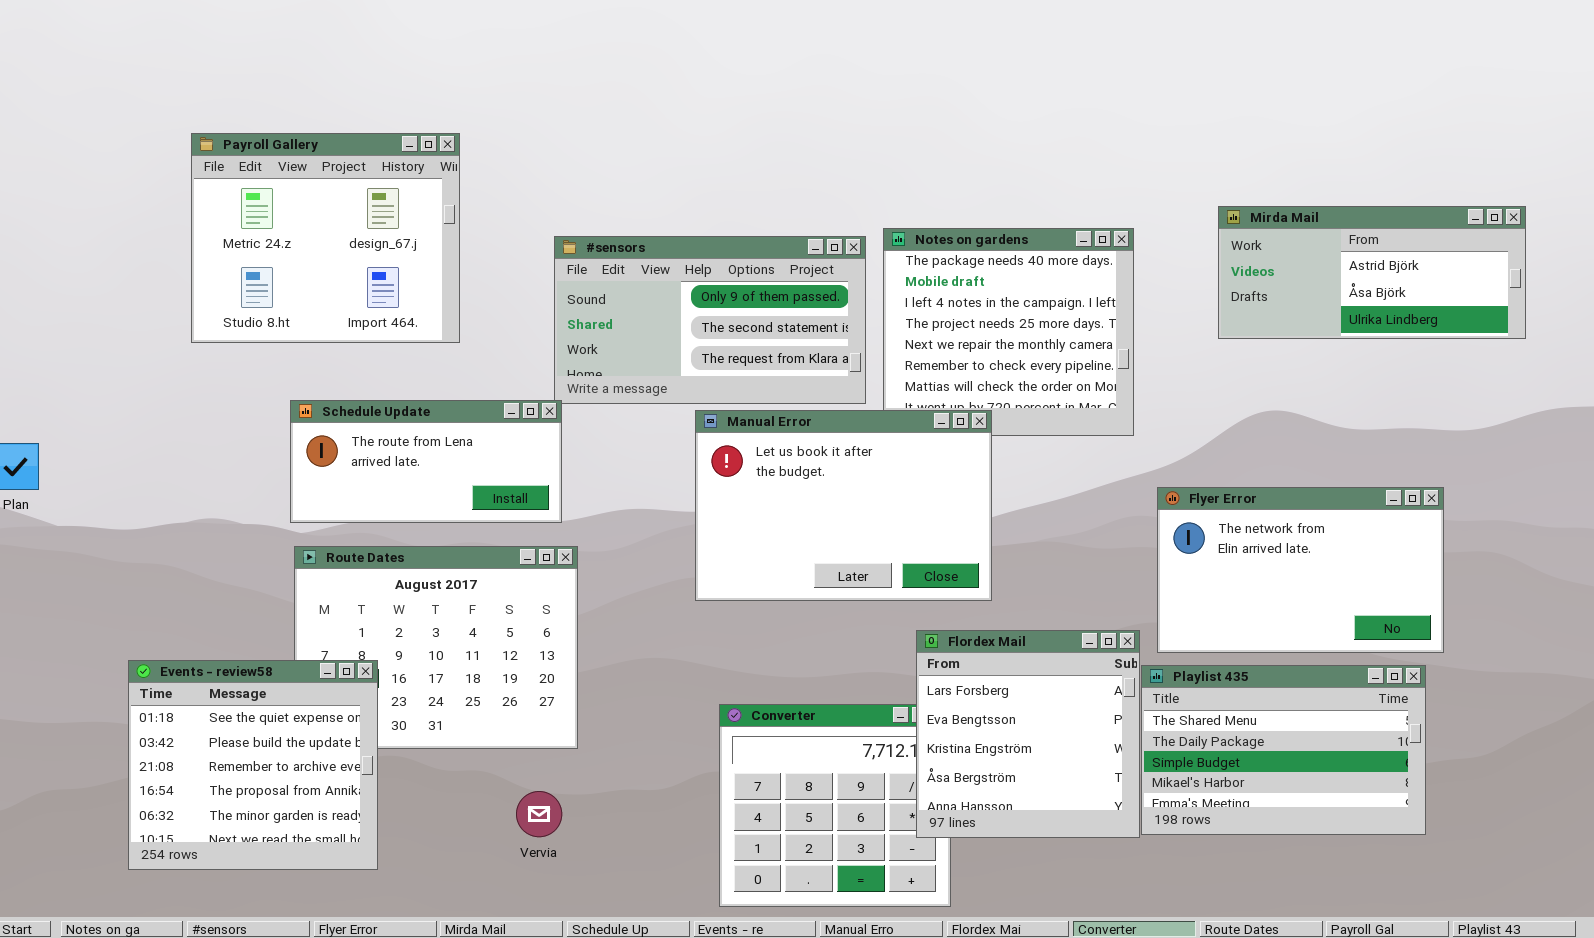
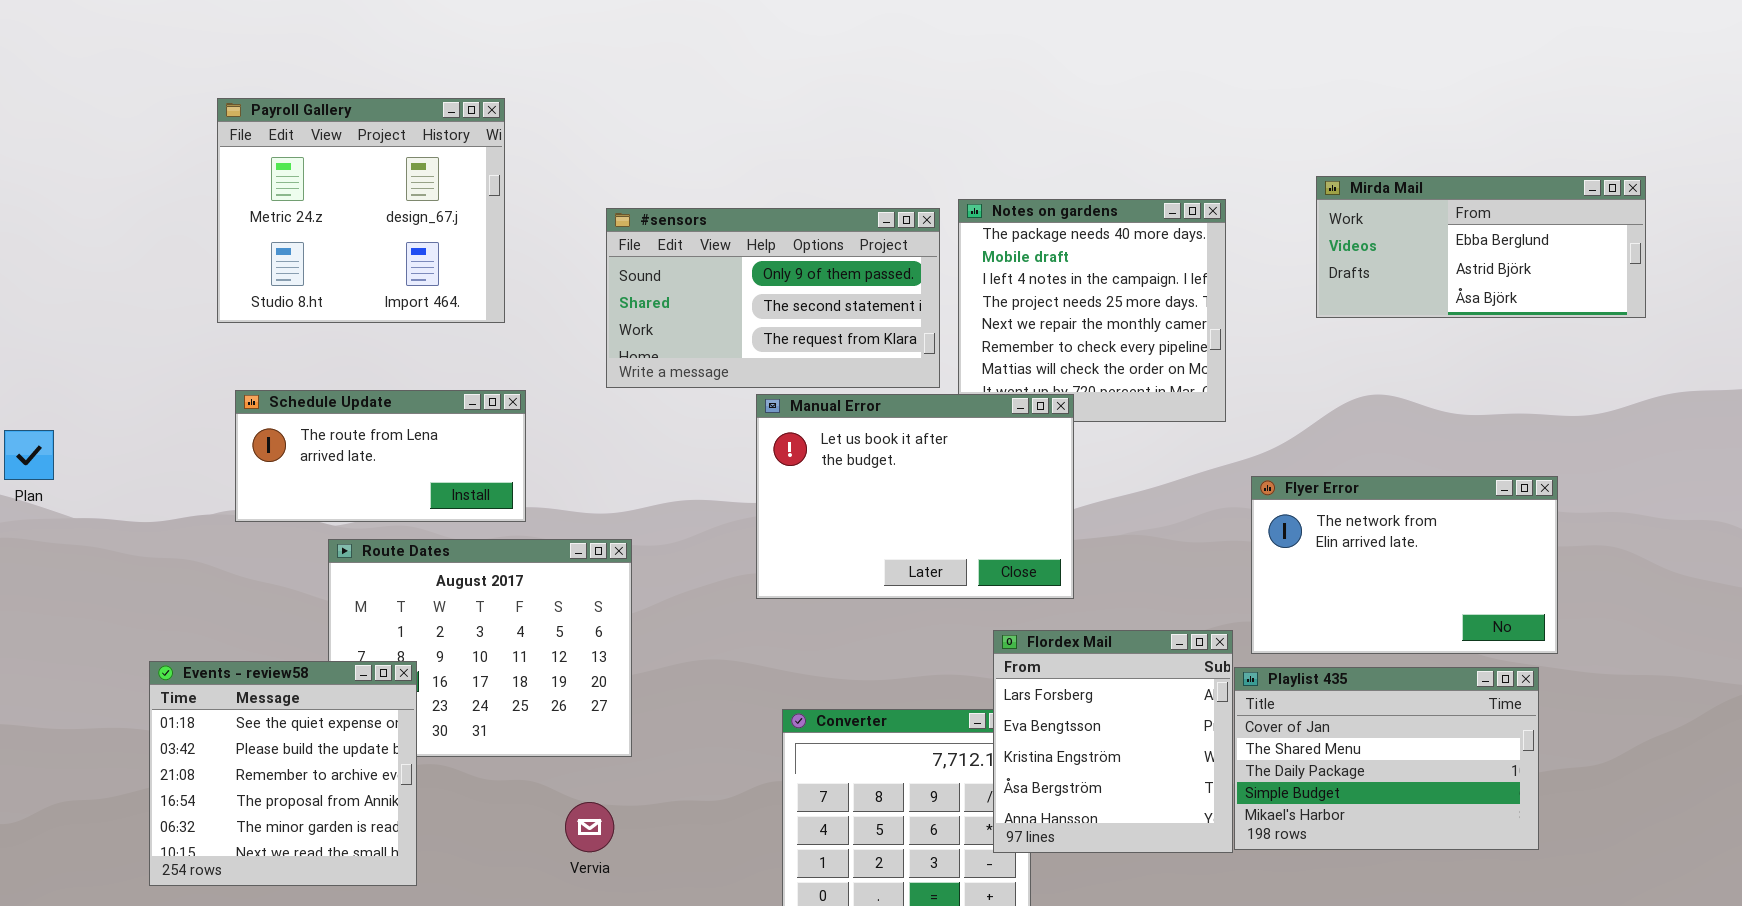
Mirda Mail: [1218,206,1526,339] -> [1316,176,1646,318], scrolled up 1 row
Schedule Update: [290,400,562,523] -> [235,390,526,522], moved
Playlist 435: [1141,665,1426,835] -> [1234,667,1539,850], scrolled up 1 row

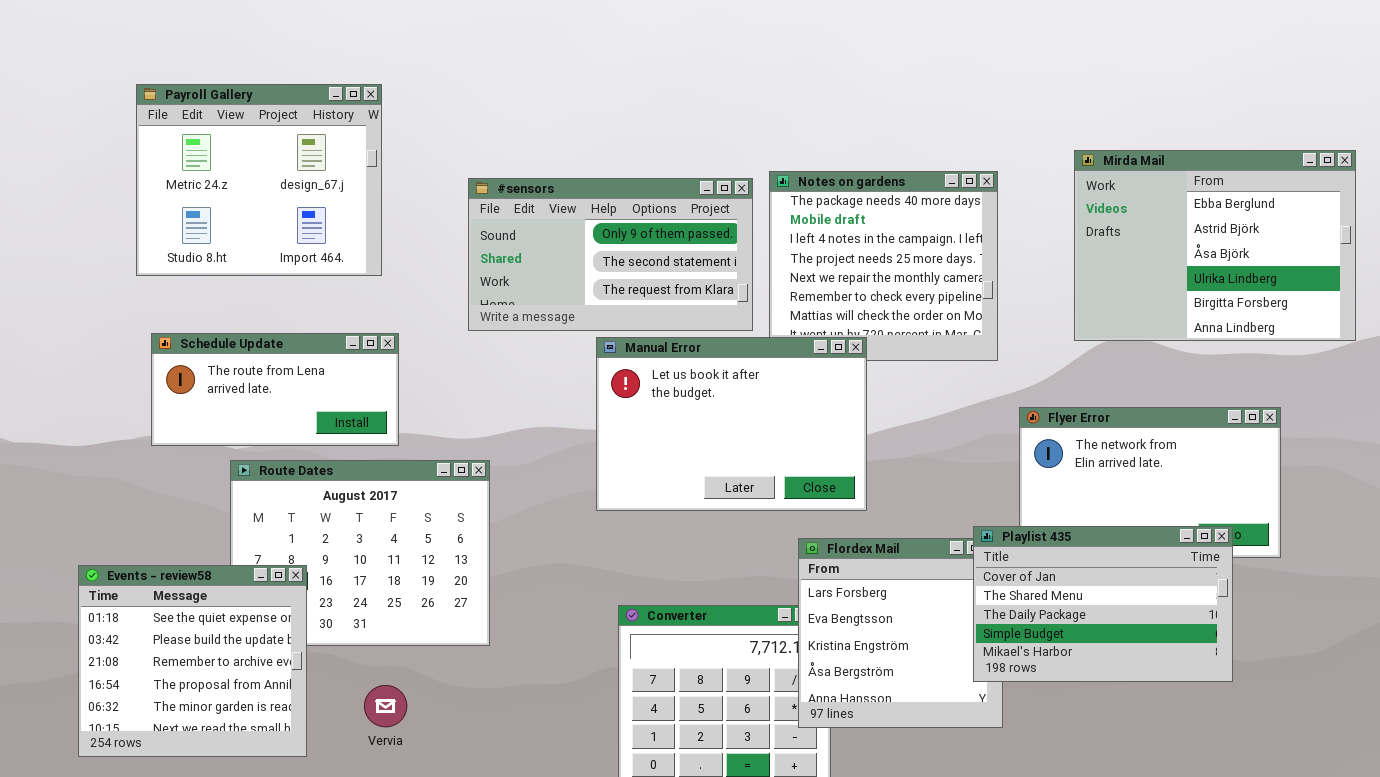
Mirda Mail: [1316,176,1646,318] -> [1074,150,1356,341], resized
Playlist 435: [1234,667,1539,850] -> [973,526,1233,682], moved
Vervia: [565,802,614,852] -> [364,685,407,727], moved

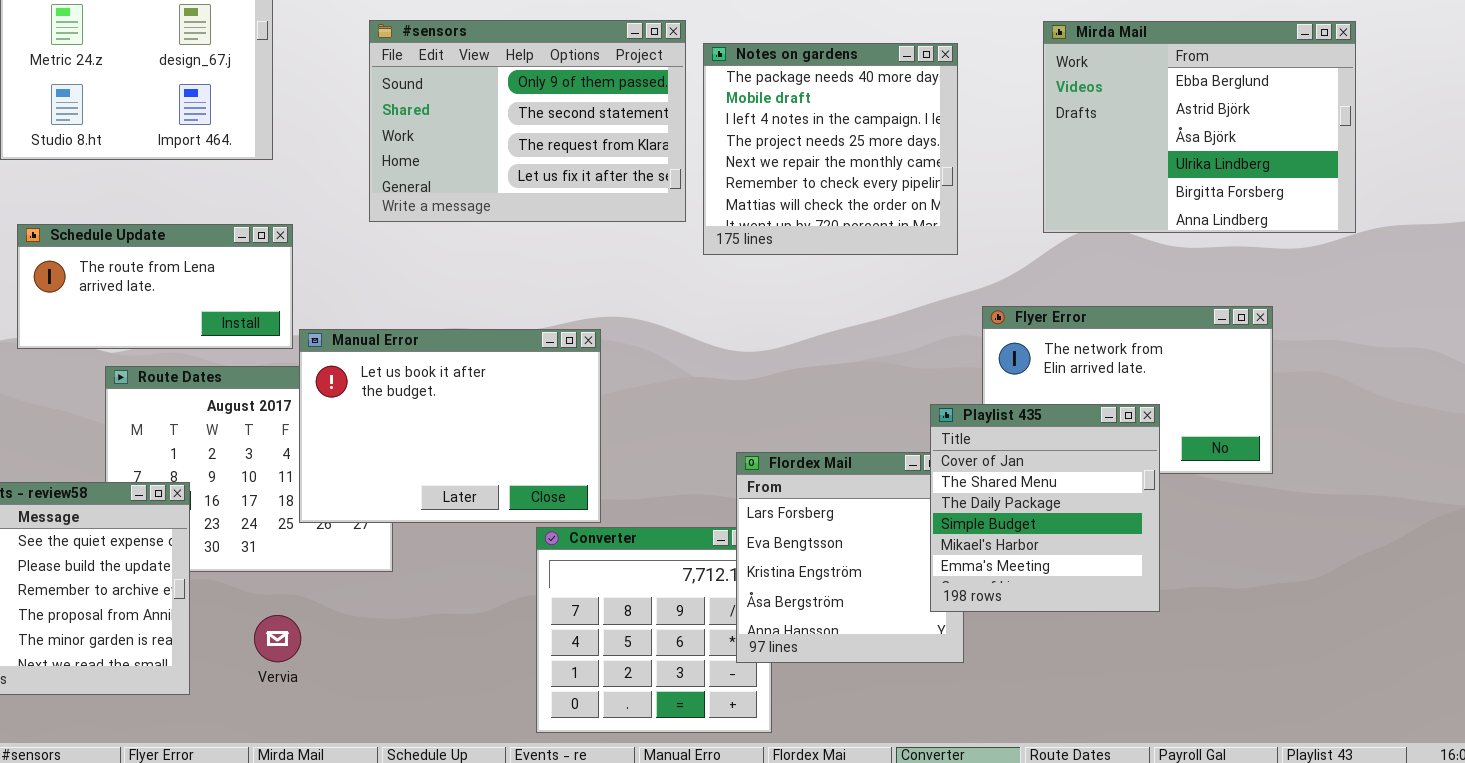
#sensors: [468,178,753,331] -> [369,20,686,222], resized
Manual Error: [596,337,867,511] -> [299,329,601,523], moved
Playlist 435: [973,526,1233,682] -> [930,404,1160,612], resized

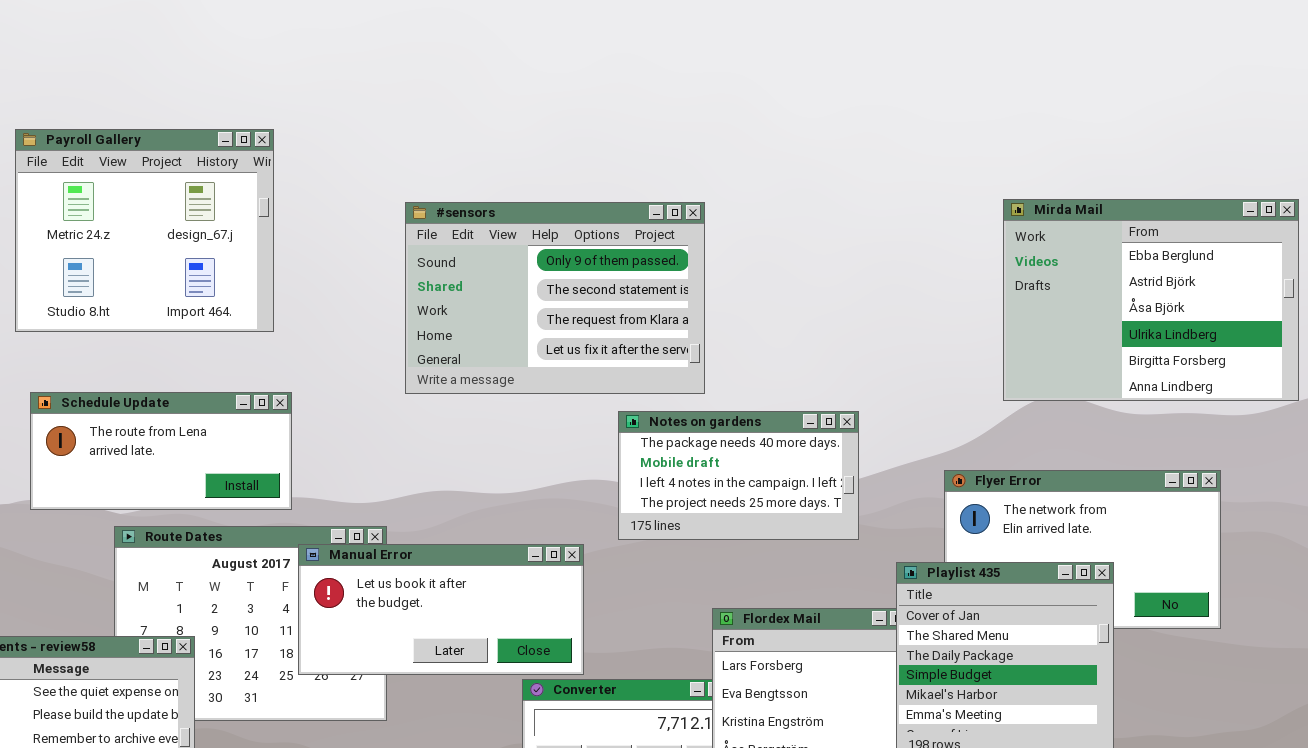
#sensors: [369,20,686,222] -> [405,202,705,394], moved
Notes on gardens: [703,43,958,255] -> [618,411,859,540], moved, resized
Manual Error: [299,329,601,523] -> [298,544,584,675], resized

